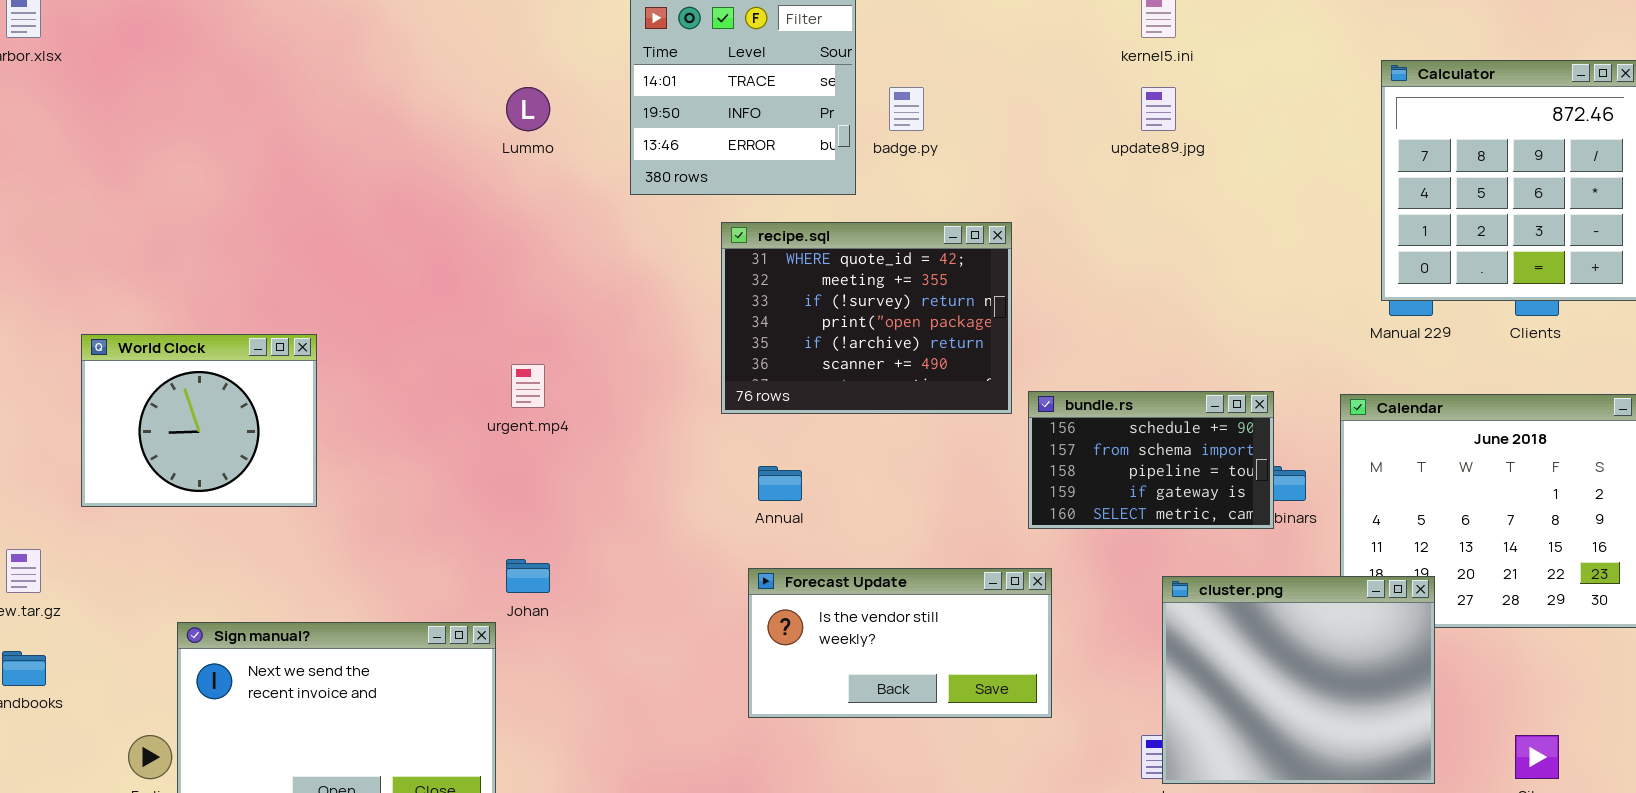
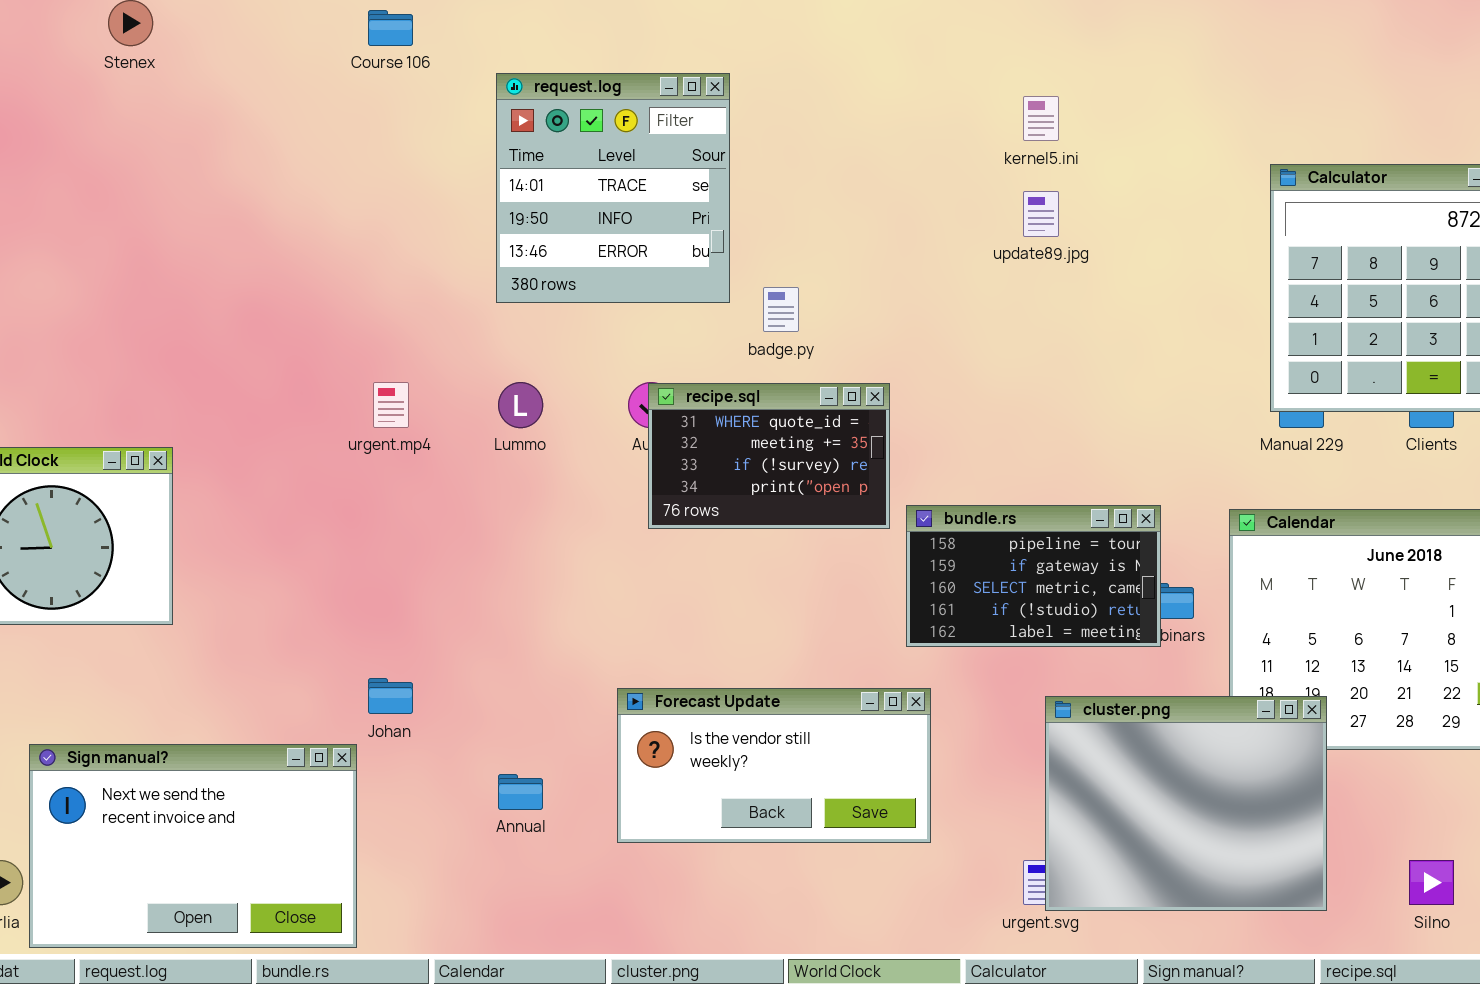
Lummo: [506,87,550,131] -> [498,382,543,428], moved
badge.py: [889,87,924,131] -> [763,287,799,332], moved
recipe.sql: [721,222,1012,414] -> [648,383,890,529], resized
urgent.mp4: [511,364,545,408] -> [373,382,409,428], moved
bundle.rs: [1028,391,1274,529] -> [906,505,1161,647], scrolled down 2 rows
Annual: [758,466,802,501] -> [498,774,543,810], moved

